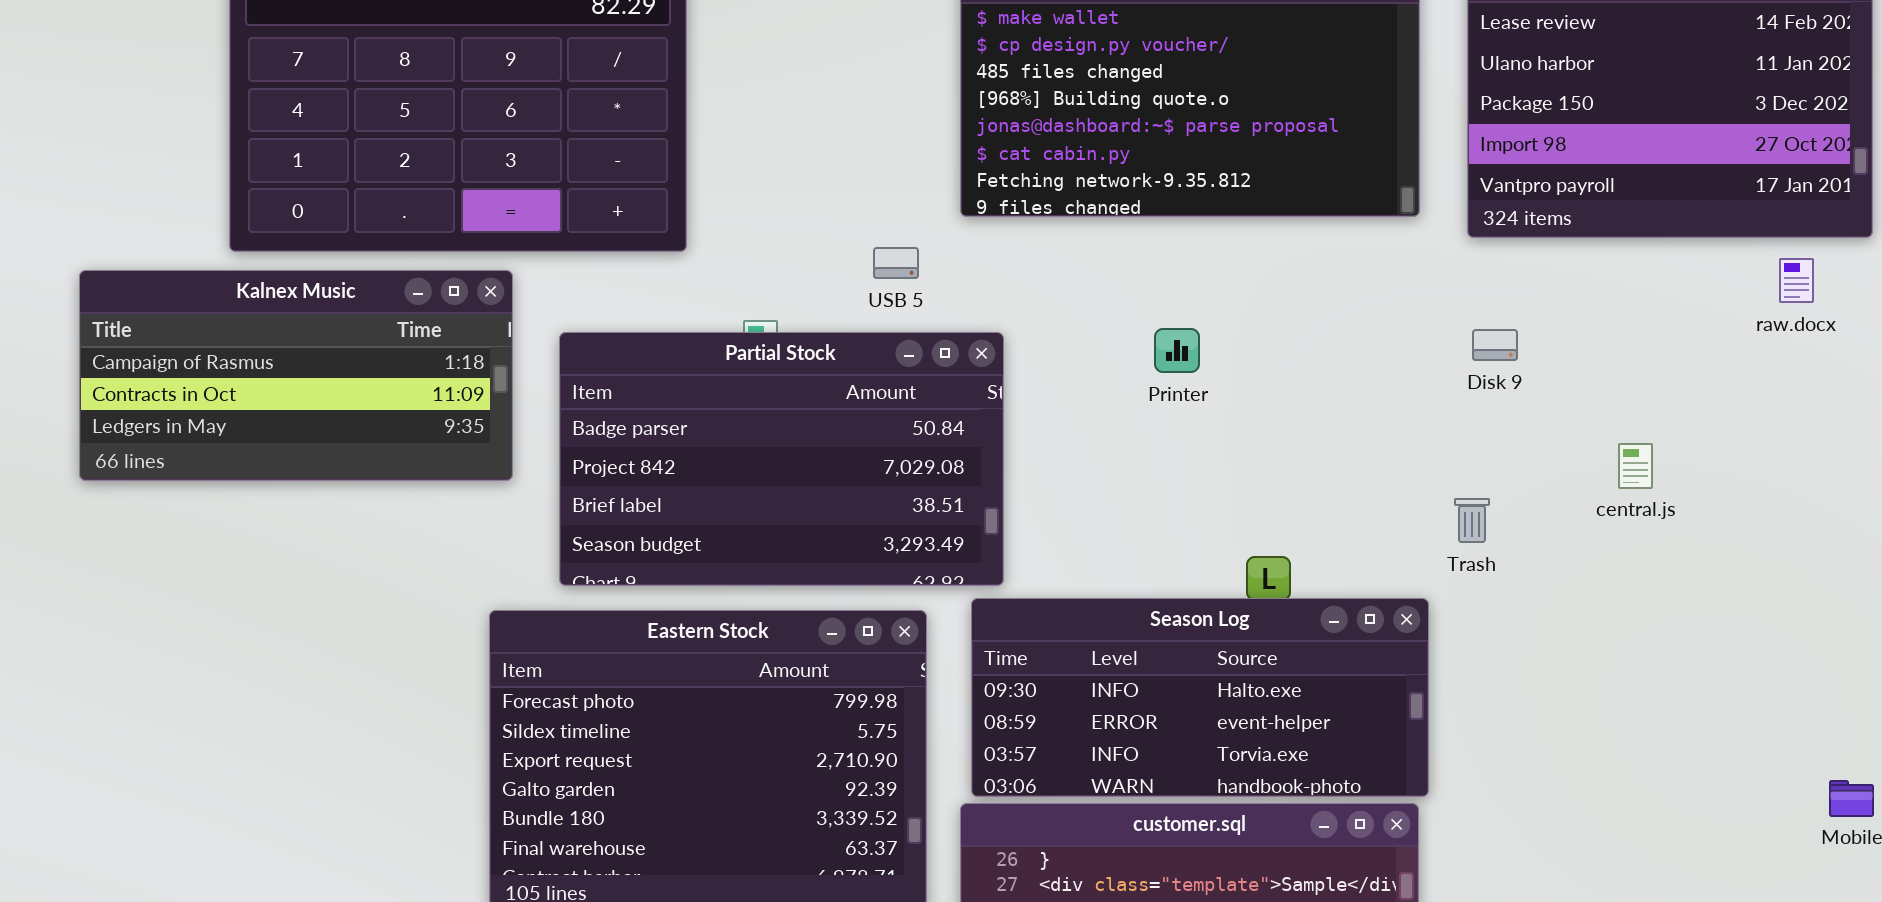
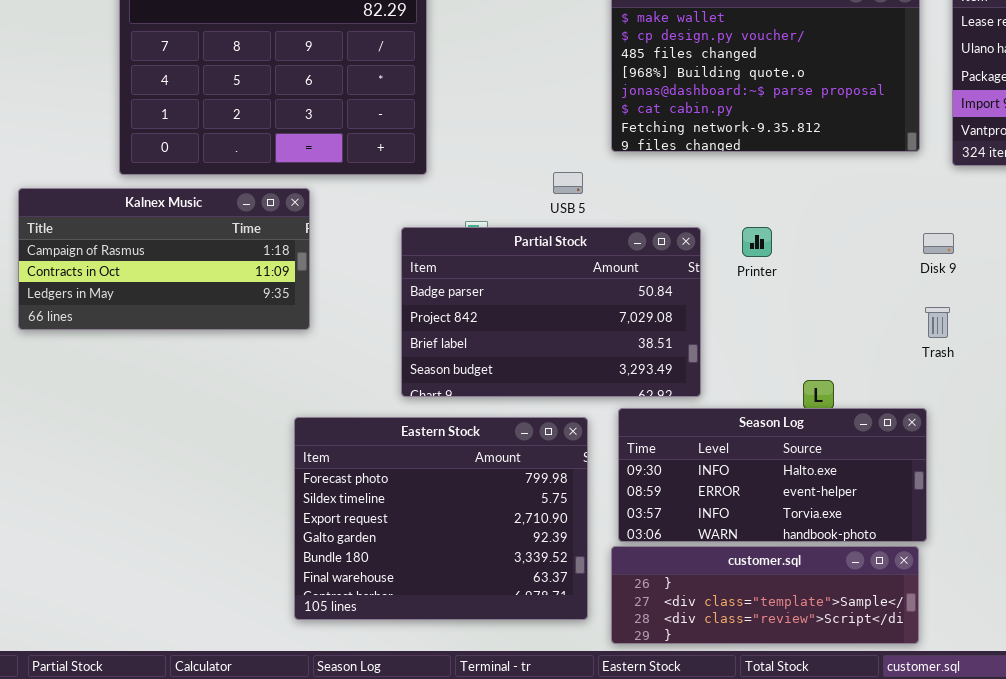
Disk 9: [1472,329,1518,361] -> [923,233,954,254], moved
Partial Stock: [559,332,1004,586] -> [401,227,701,397], moved
Trash: [1454,498,1490,543] -> [925,307,950,338], moved

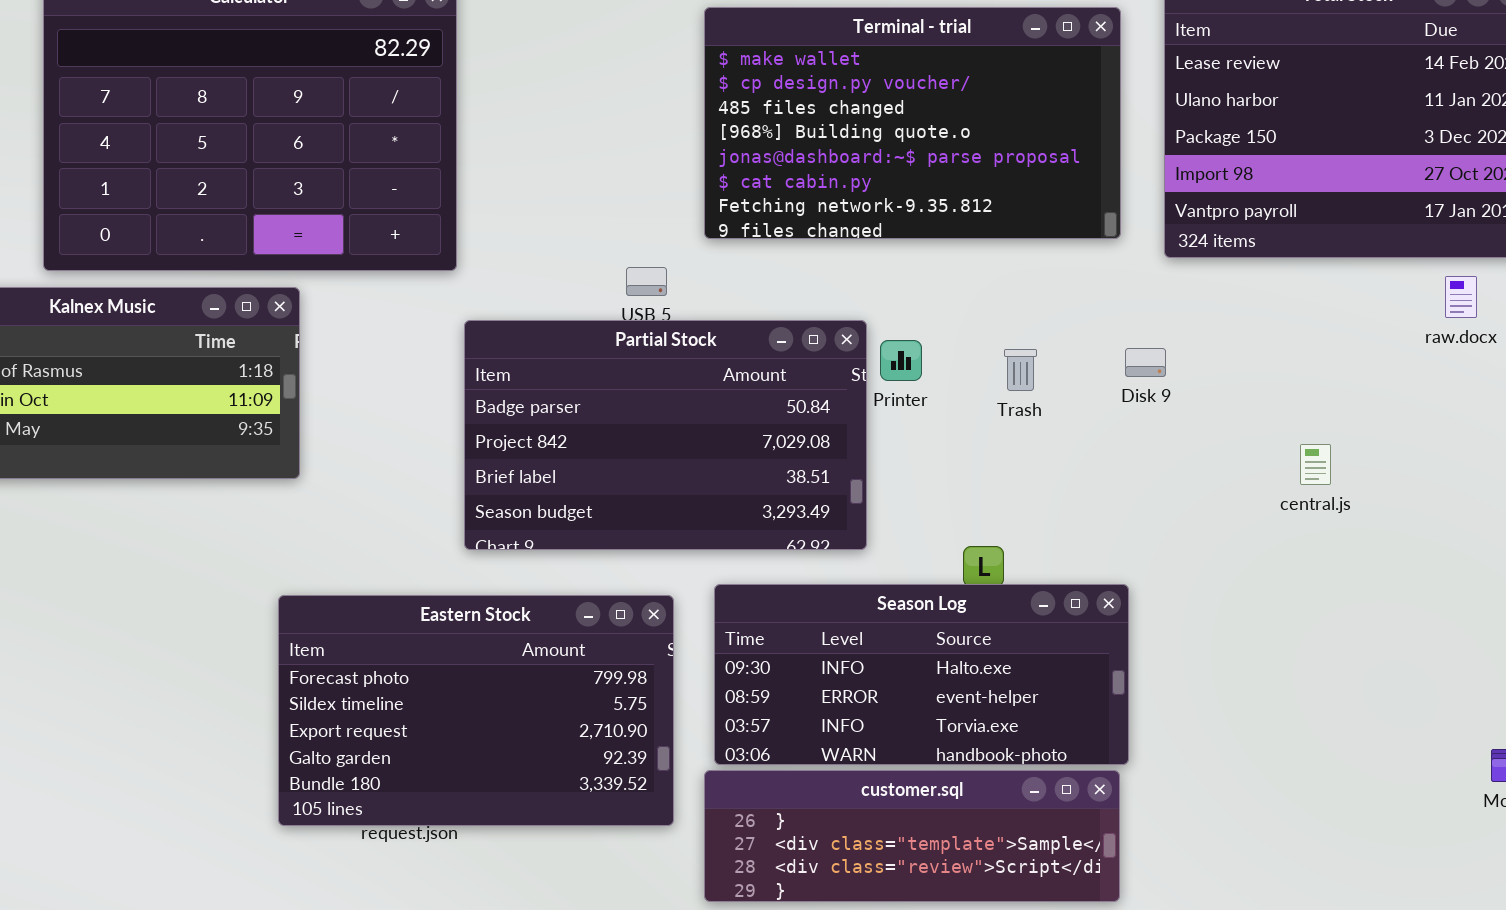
Partial Stock: [401,227,701,397] -> [464,320,867,550], moved
Trash: [925,307,950,338] -> [1004,349,1037,391], moved
Eastern Stock: [294,417,588,620] -> [278,595,674,826], resized

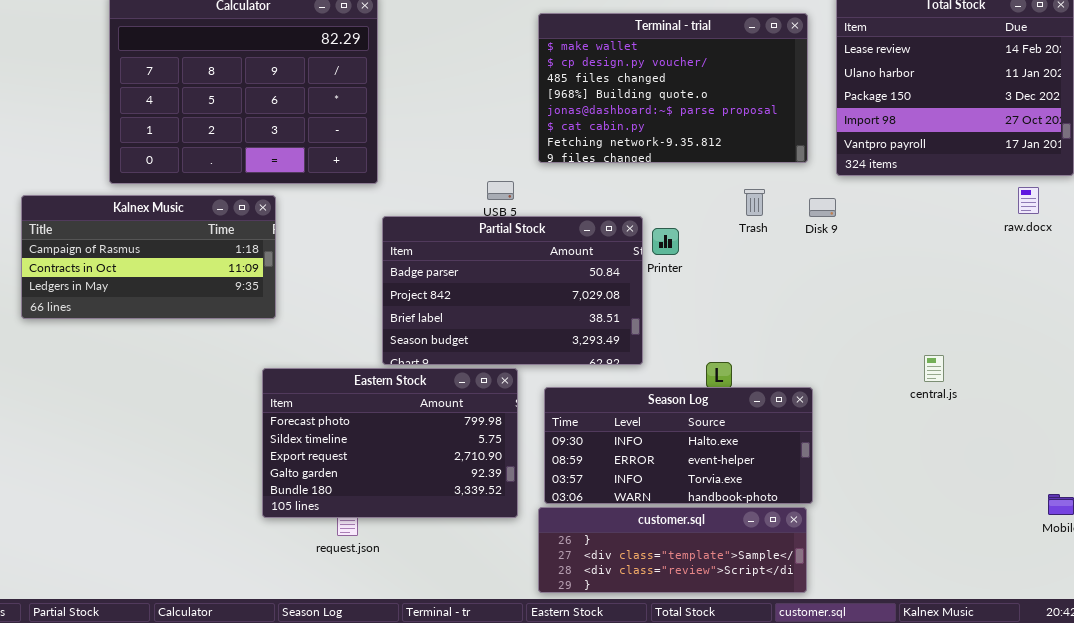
Disk 9: [1125,348,1166,377] -> [809,198,836,217], moved
Trash: [1004,349,1037,391] -> [744,189,765,216], moved
central.js: [1300,444,1331,485] -> [924,355,944,382], moved
Eastern Stock: [278,595,674,826] -> [262,368,518,518], moved

